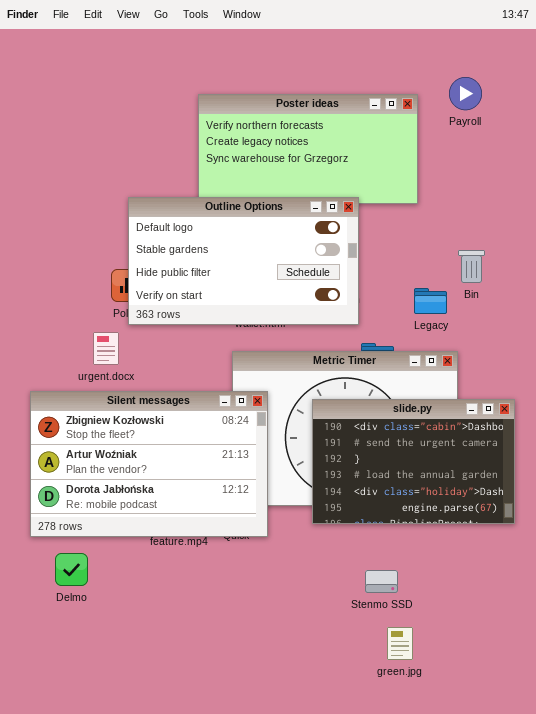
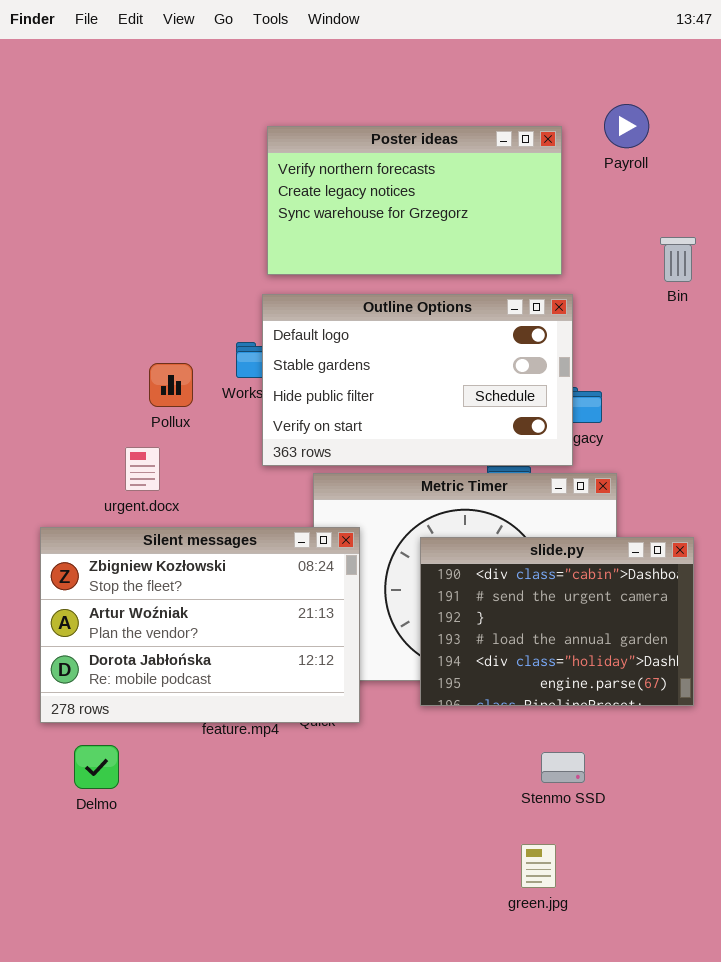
Outline Options: [128,197,359,325] -> [262,294,573,466], moved
Bin: [458,250,485,283] -> [660,237,696,282], moved
Stenmo SSD: [365,570,398,593] -> [541,752,585,783], moved

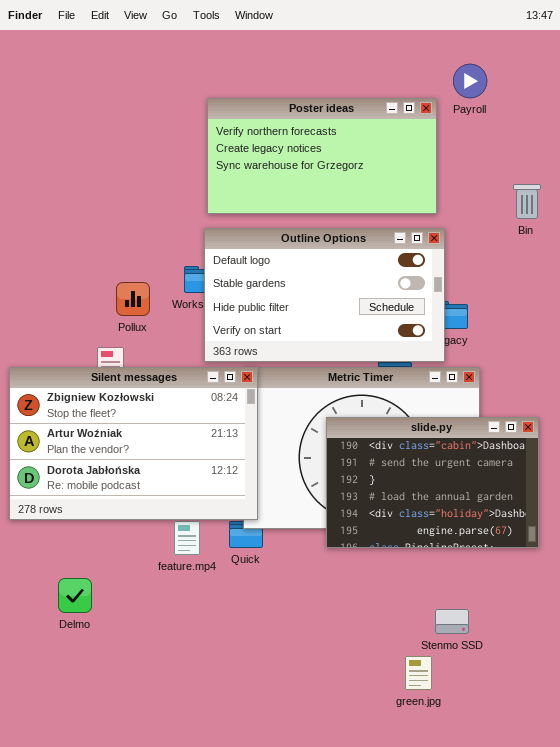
Payroll: [604,104,649,148] -> [453,64,487,98], moved
Silent messages: [40,527,360,723] -> [9,367,258,520], moved
Stenmo SSD: [541,752,585,783] -> [435,609,469,634], moved

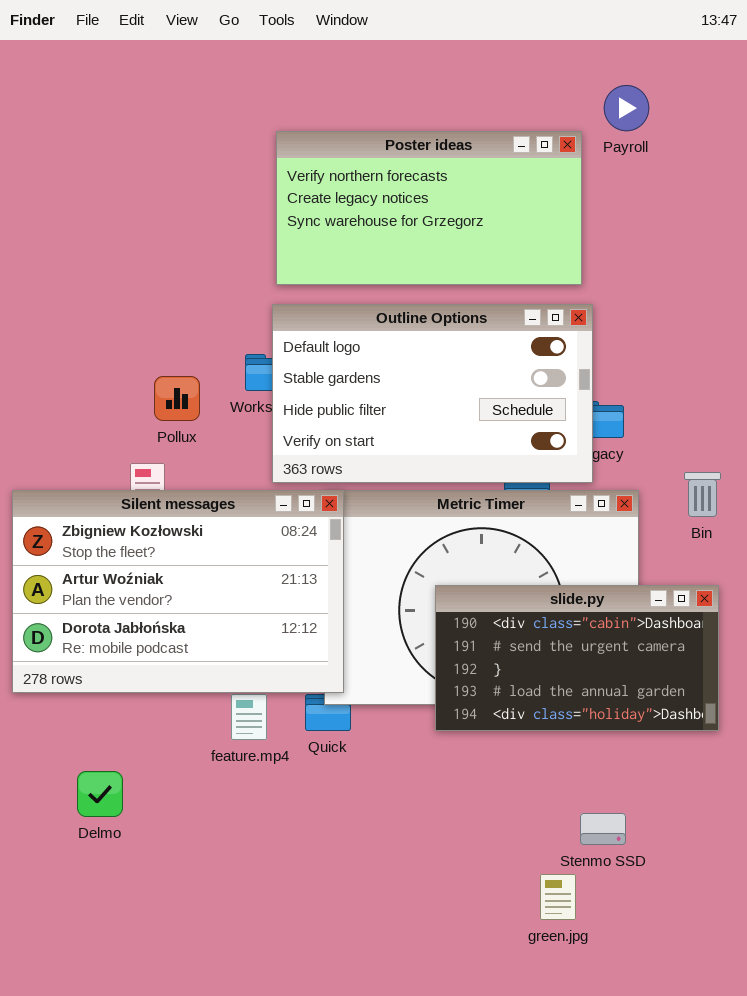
Bin: [513,184,541,219] -> [684,472,721,517], moved
slide.py: [326,417,539,548] -> [435,585,719,731], resized

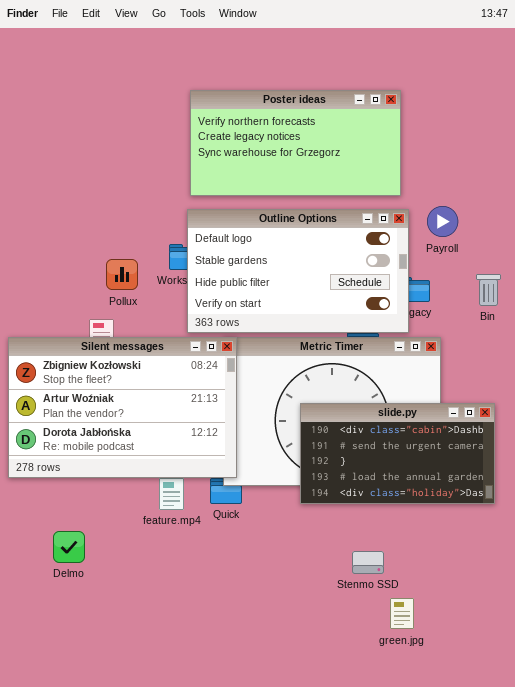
Payroll: [604,85,649,131] -> [427,206,458,237], moved
Bin: [684,472,721,517] -> [476,274,501,306], moved
Stenmo SSD: [580,813,626,845] -> [352,551,384,574], moved
green.jpg: [540,874,576,920] -> [390,598,414,629], moved

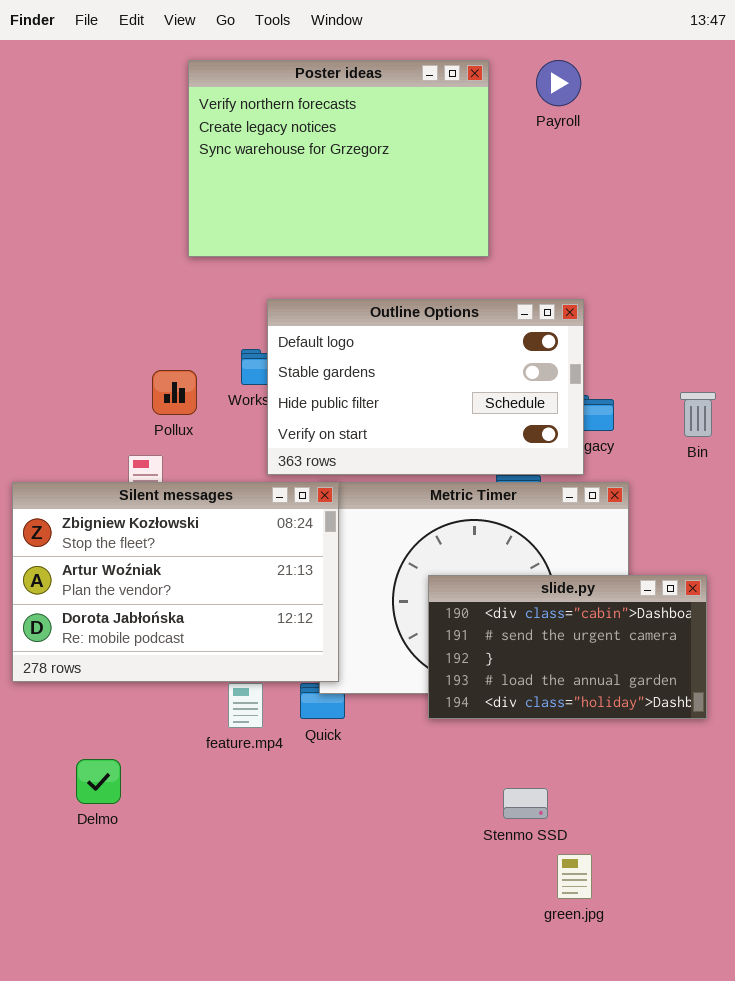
Poster ideas: [190,90,401,196] -> [188,60,489,257], moved, resized
Payroll: [427,206,458,237] -> [536,60,581,106], moved

